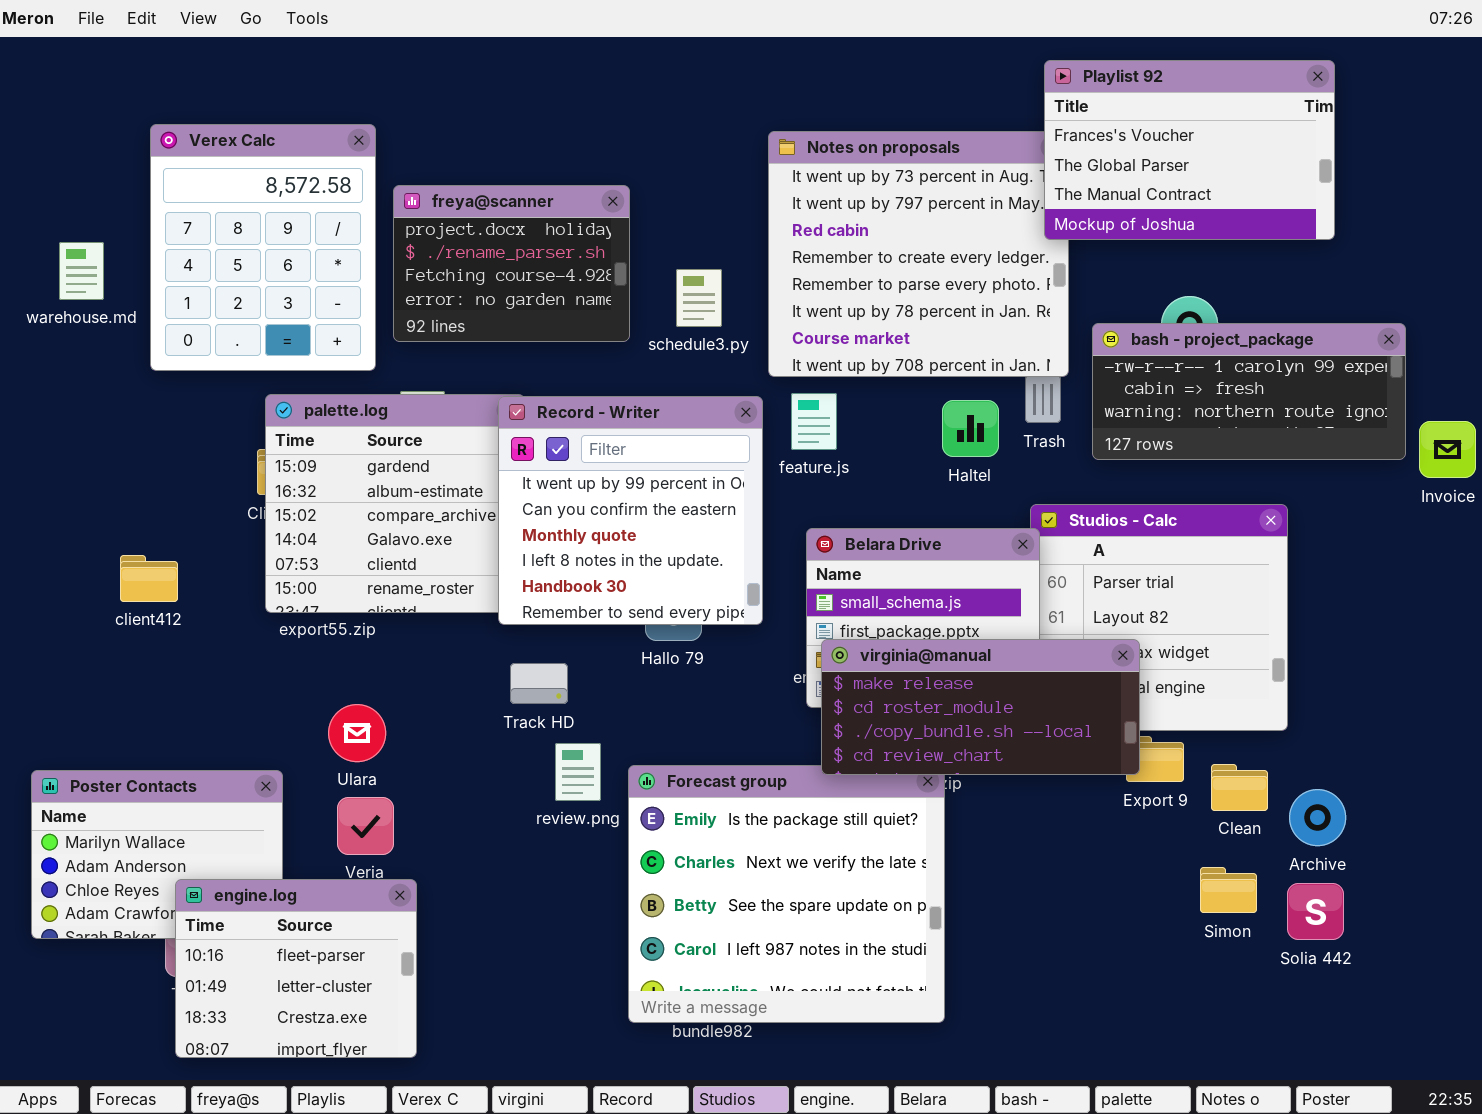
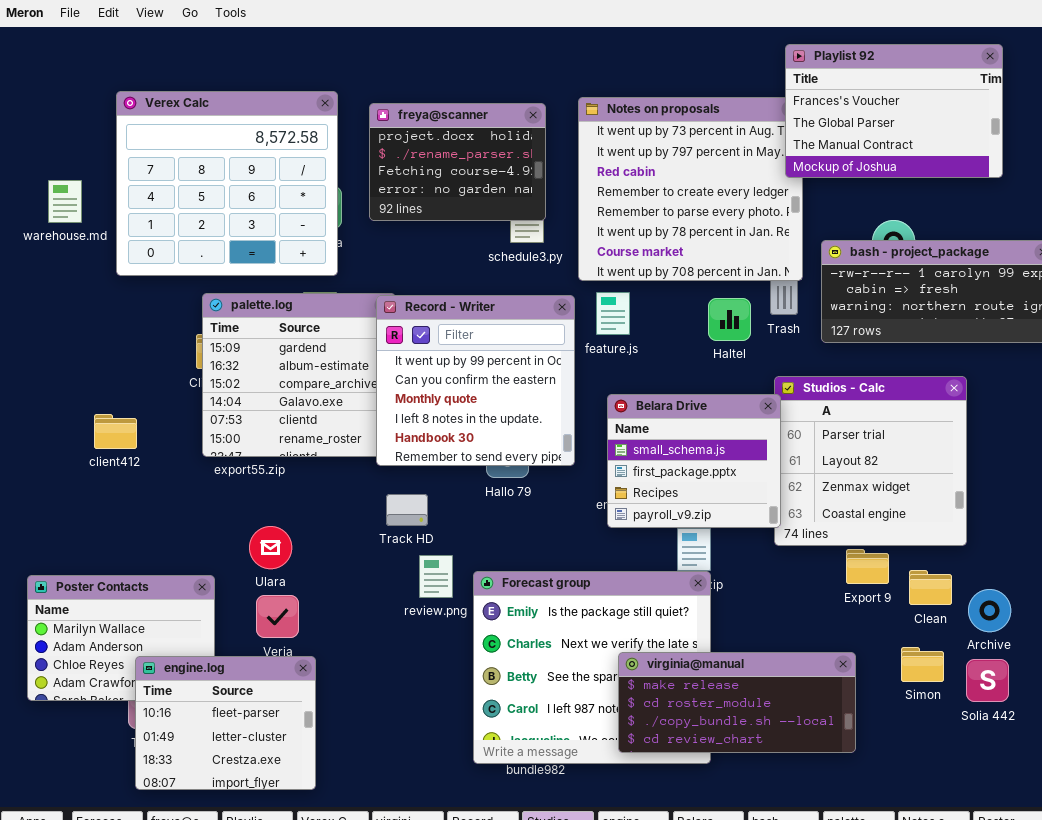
Verex Calc: [150,124,376,371] -> [116,91,338,276], resized
freya@scanner: [393,185,630,342] -> [369,103,546,221], moved
virginia@manual: [821,639,1140,775] -> [618,652,856,753], moved

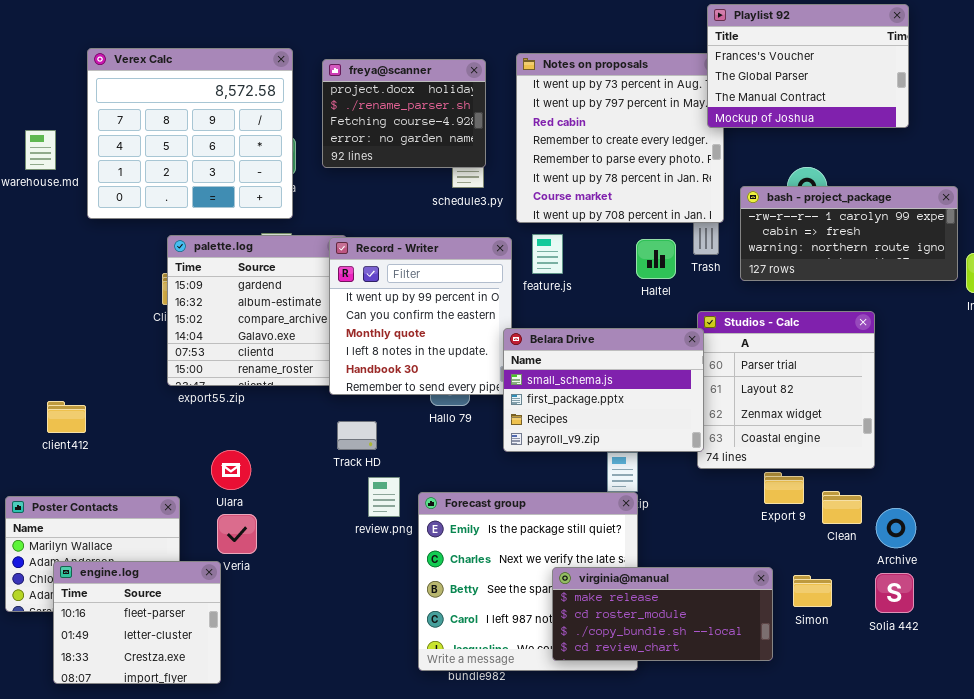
Belara Drive: [607,394,781,528] -> [503,328,704,452], resized
client412: [94,414,137,449] -> [47,401,86,433], moved
Simon: [901,647,944,682] -> [793,575,832,607], moved
engine.log: [135,656,316,790] -> [53,561,221,684], moved

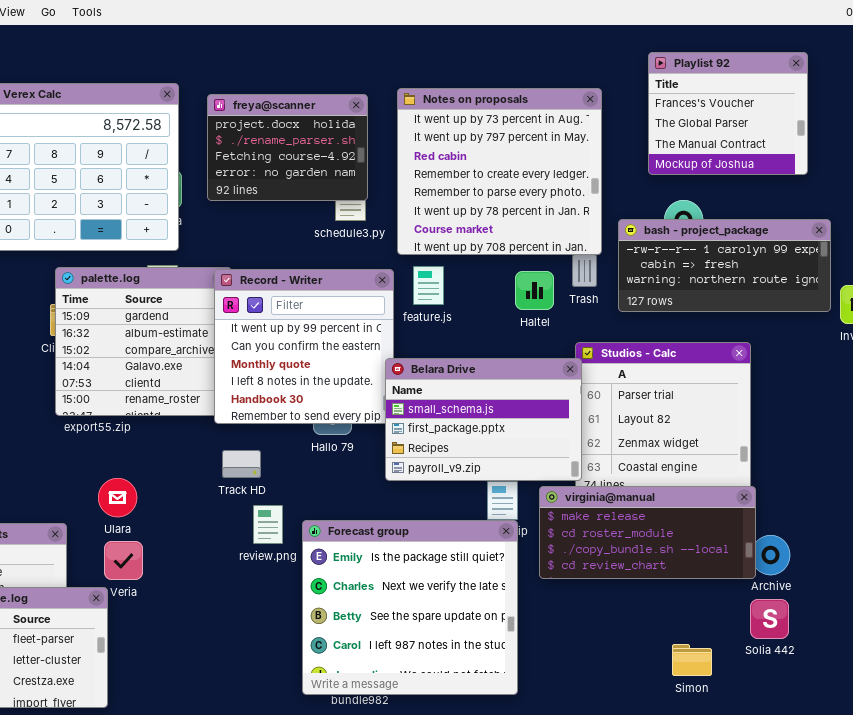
Playlist 92: [707,4,909,128] -> [648,52,808,175], moved, resized
virginia@manual: [552,567,773,661] -> [539,486,756,579], moved
Simon: [793,575,832,607] -> [672,644,712,676], moved

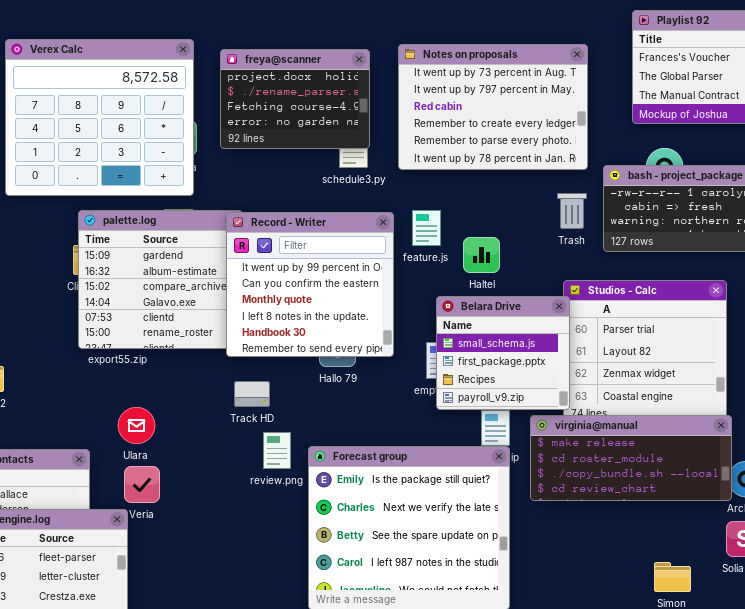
Notes on proposals: [397,88,602,255] -> [398,44,588,170], resized
Haltel: [515,271,554,310] -> [463,237,500,273], moved
Belara Drive: [385,358,582,481] -> [436,296,570,410], resized

